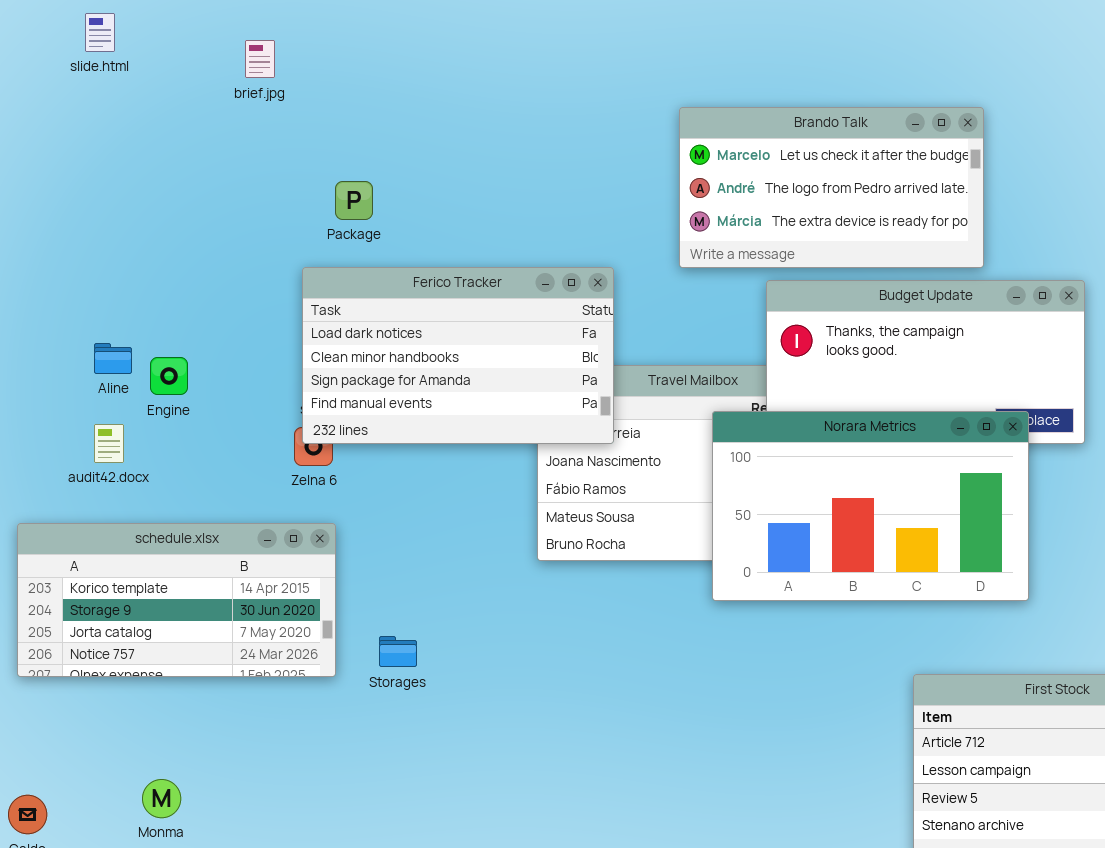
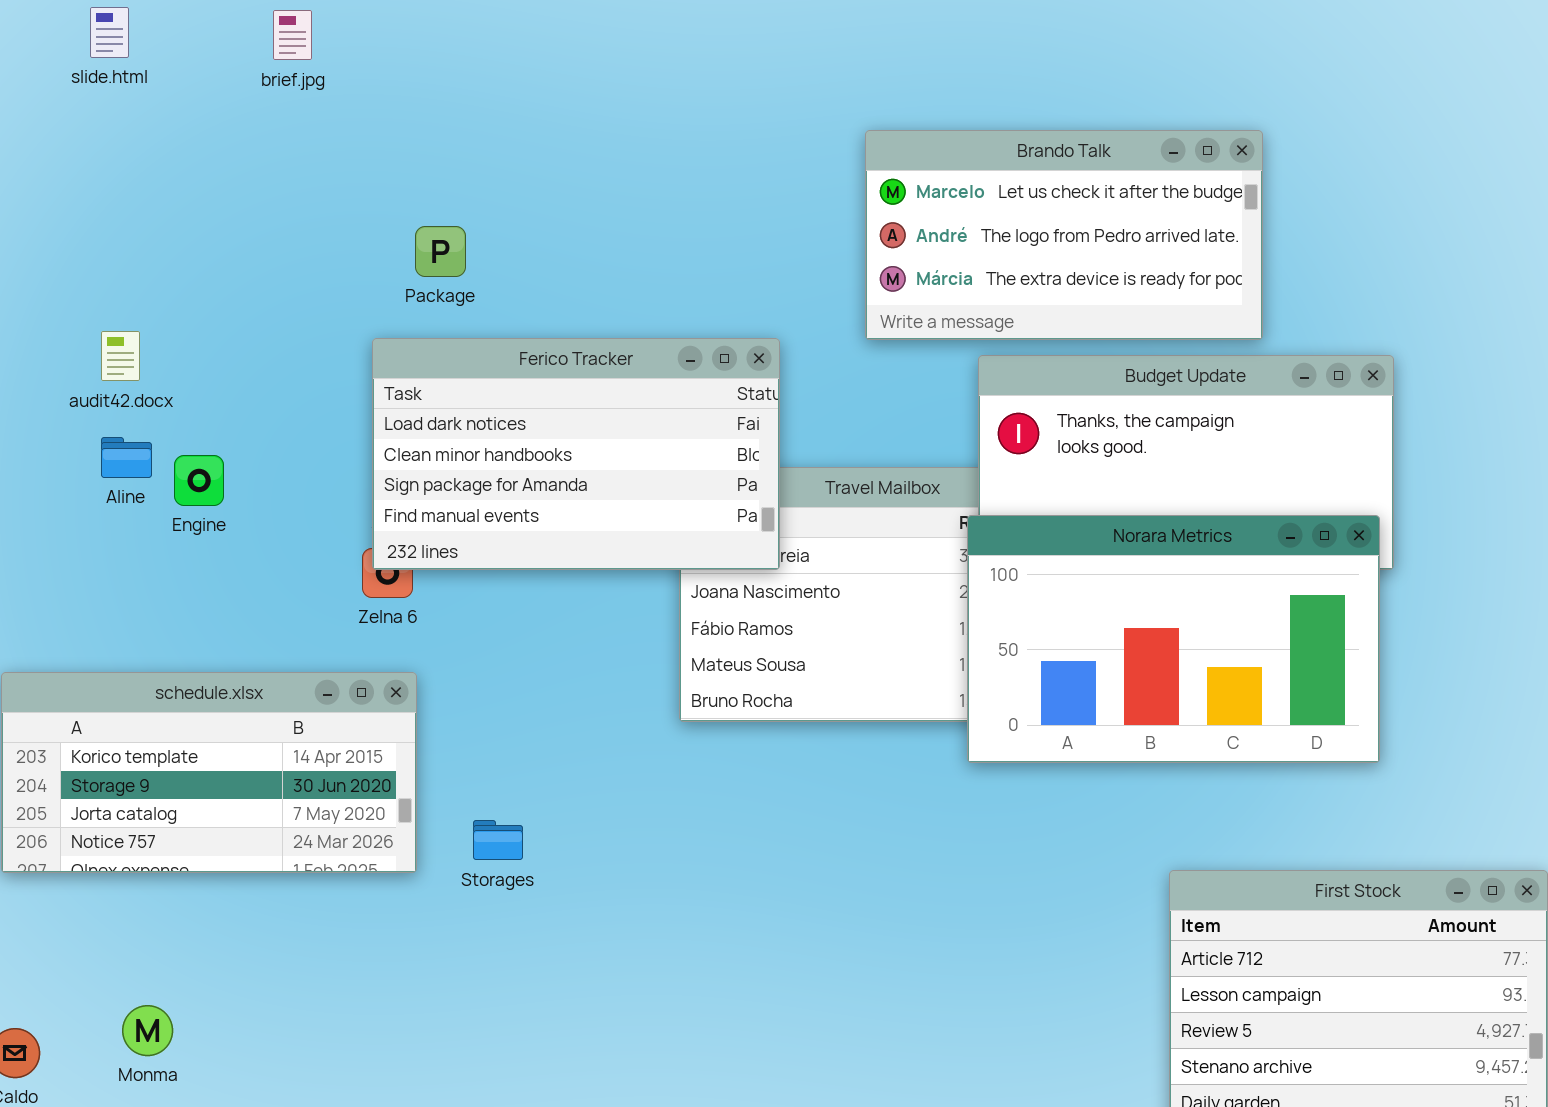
brief.jpg: [245,40,275,78] -> [273,10,312,60], moved
Norara Metrics: [712,411,1029,601] -> [967,515,1380,763], moved
audit42.docx: [94,424,124,463] -> [101,331,140,381], moved
Monma: [142,779,181,818] -> [122,1005,173,1056], moved

